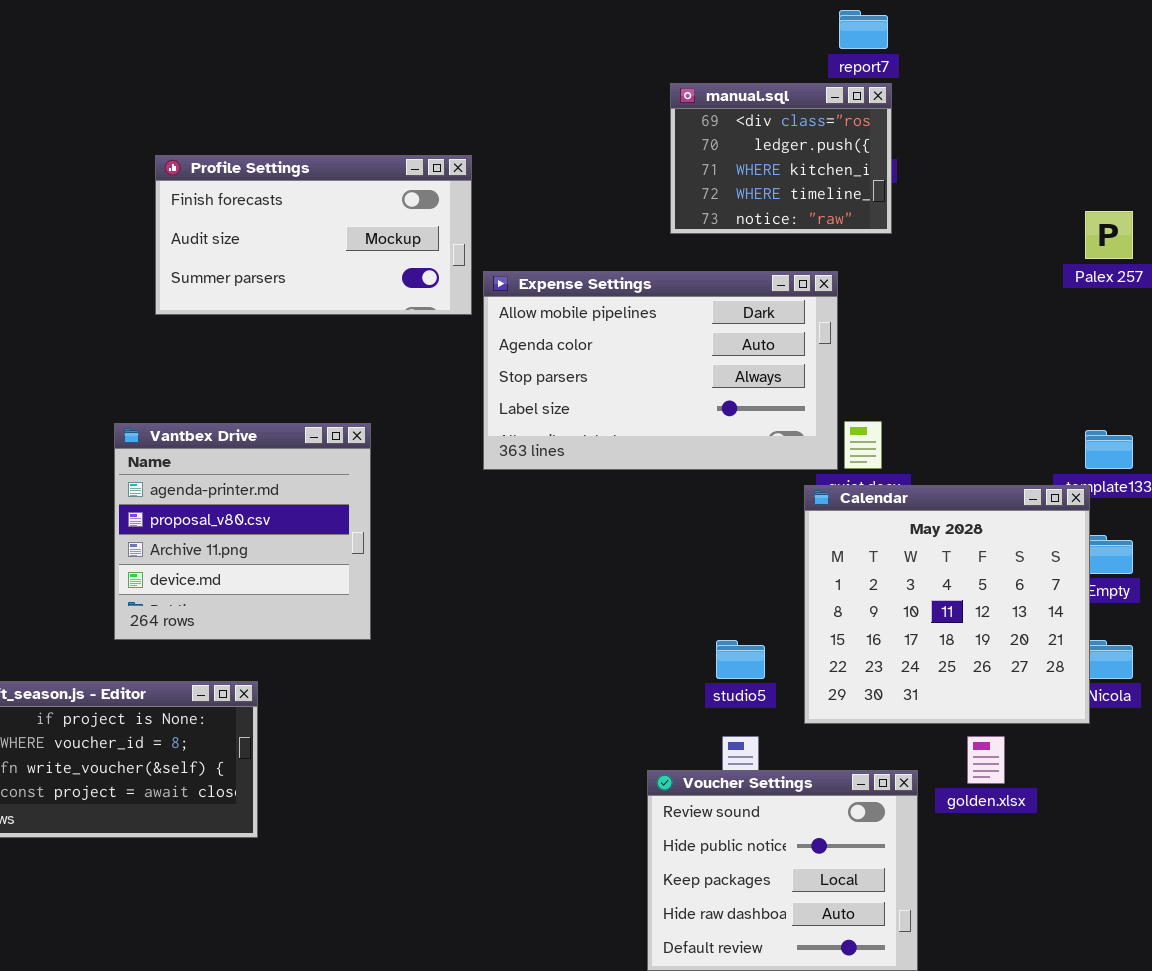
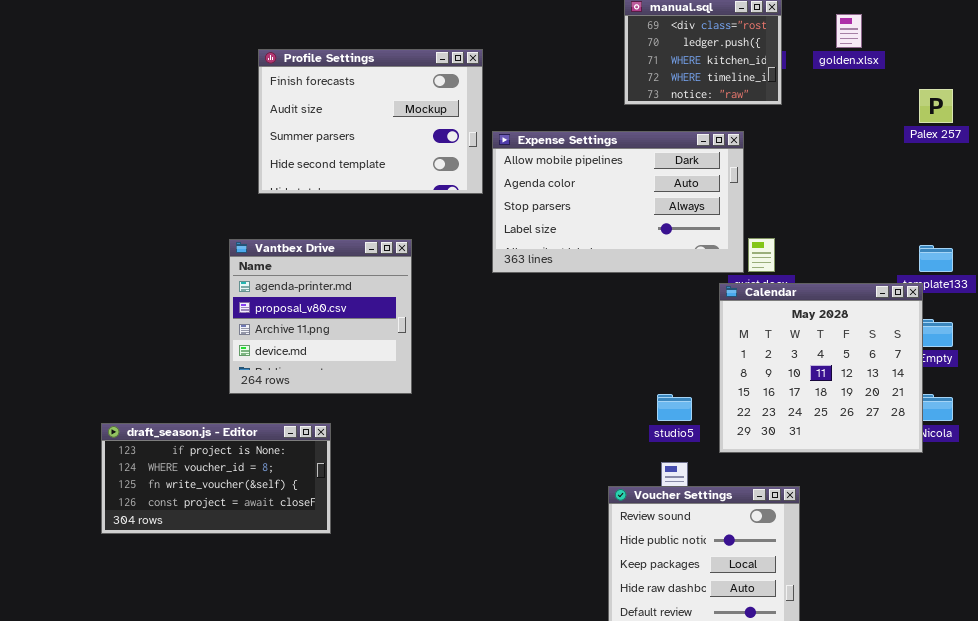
Profile Settings: [155,155,472,315] -> [258,49,483,194], resized
golden.xlsx: [967,736,1005,784] -> [836,14,862,48], moved

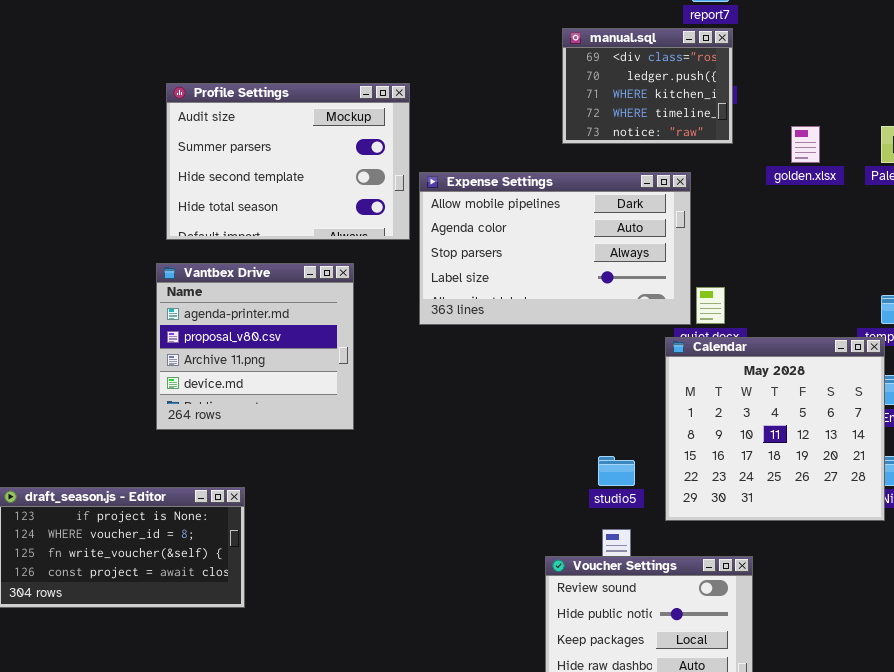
golden.xlsx: [836,14,862,48] -> [791,126,820,163], moved
Profile Settings: [258,49,483,194] -> [166,83,410,240], scrolled down 1 row
Vantbex Drive: [229,239,412,394] -> [156,263,354,430], moved

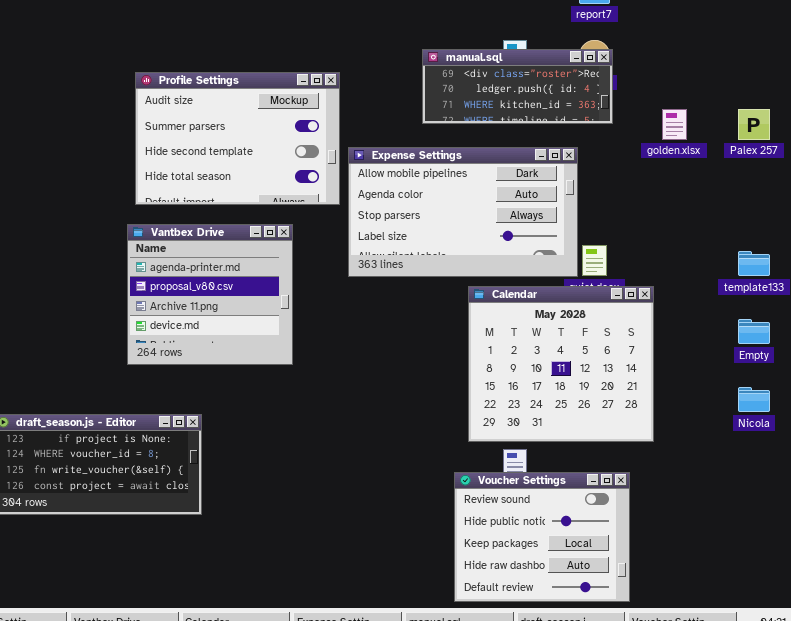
manual.sql: [562,28,733,144] -> [422,49,613,124], resized
Calendar: [665,337,885,521] -> [468,286,654,442], moved

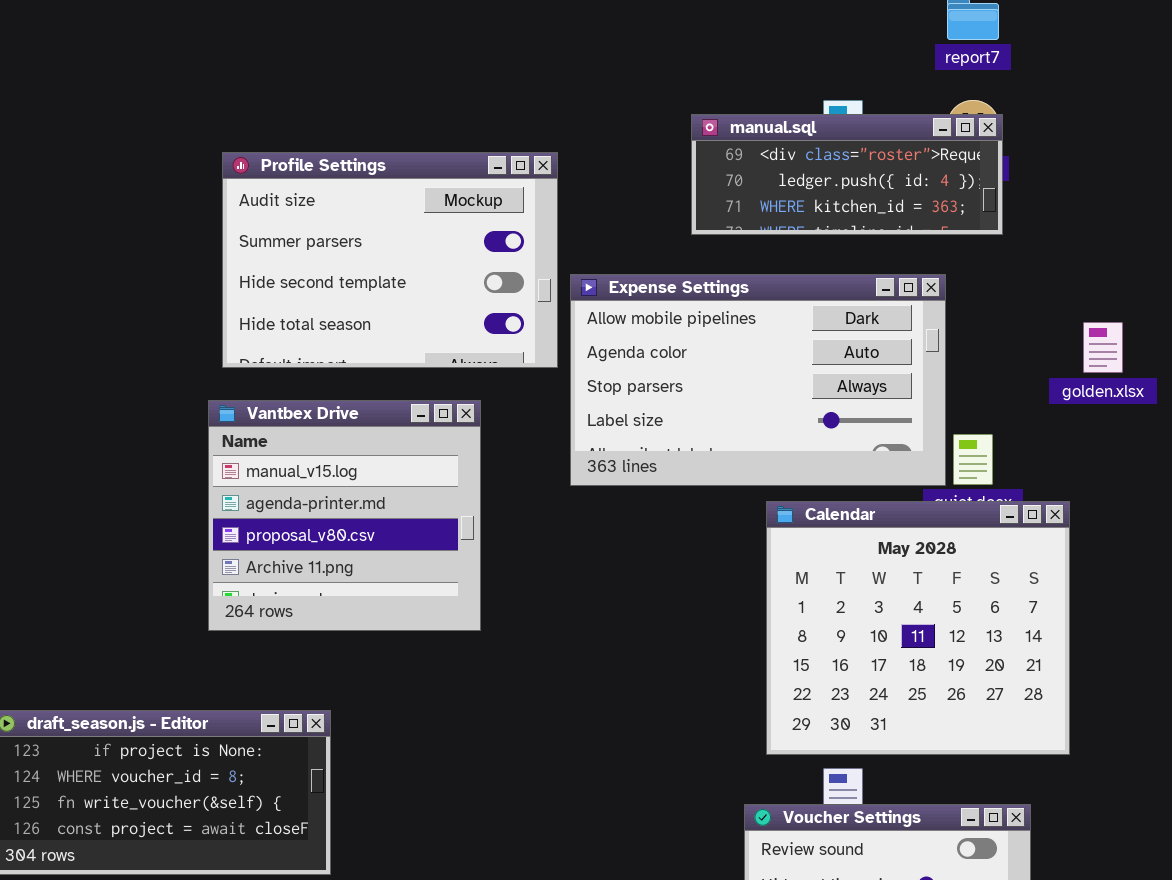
golden.xlsx: [662,109,687,140] -> [1083,322,1123,373], moved
Vantbex Drive: [127,224,293,365] -> [208,400,481,631], scrolled up 1 row

